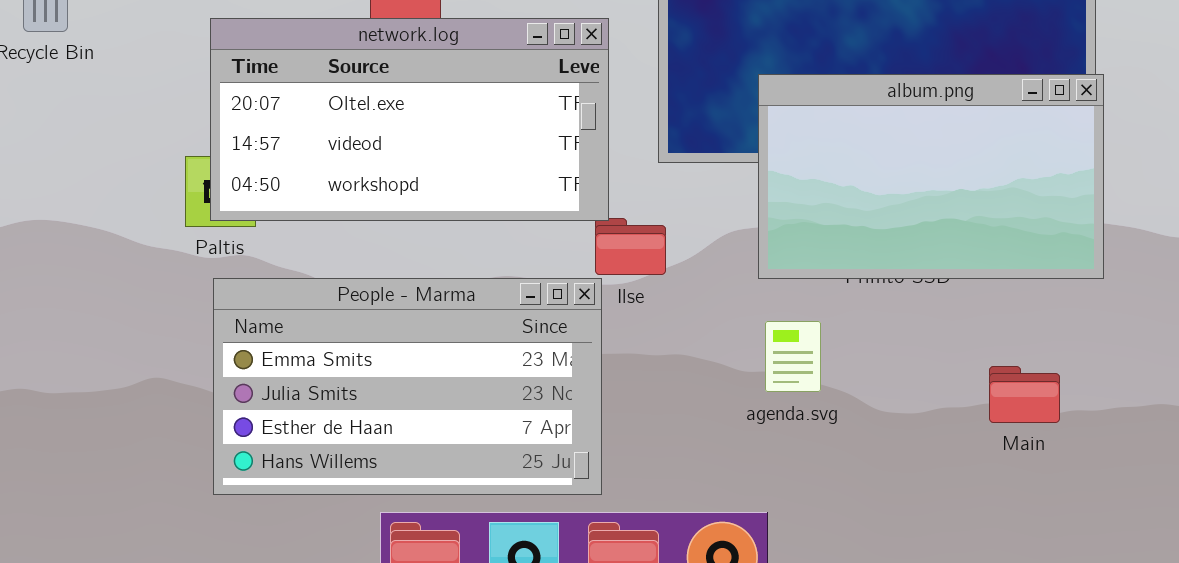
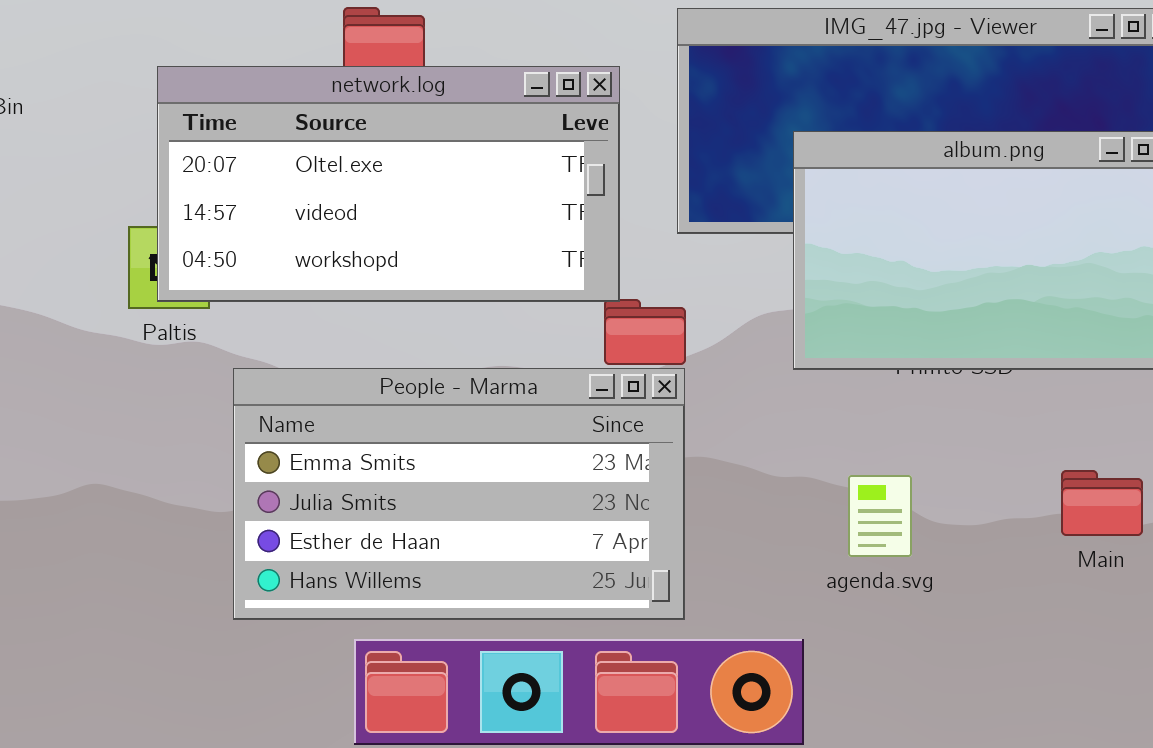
People - Marma: [213,278,602,495] -> [233,368,685,620], moved
agenda.svg: [765,321,821,392] -> [848,475,912,557], moved

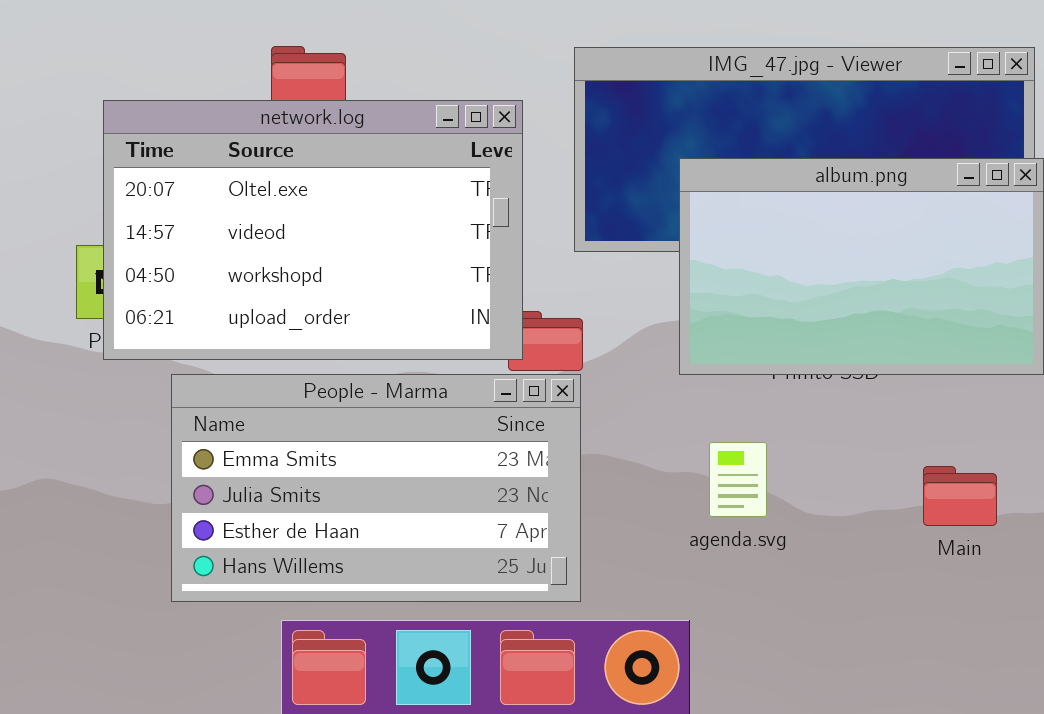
network.log: [157,66,620,302] -> [103,100,523,360], resized
agenda.svg: [848,475,912,557] -> [709,442,767,517], moved

